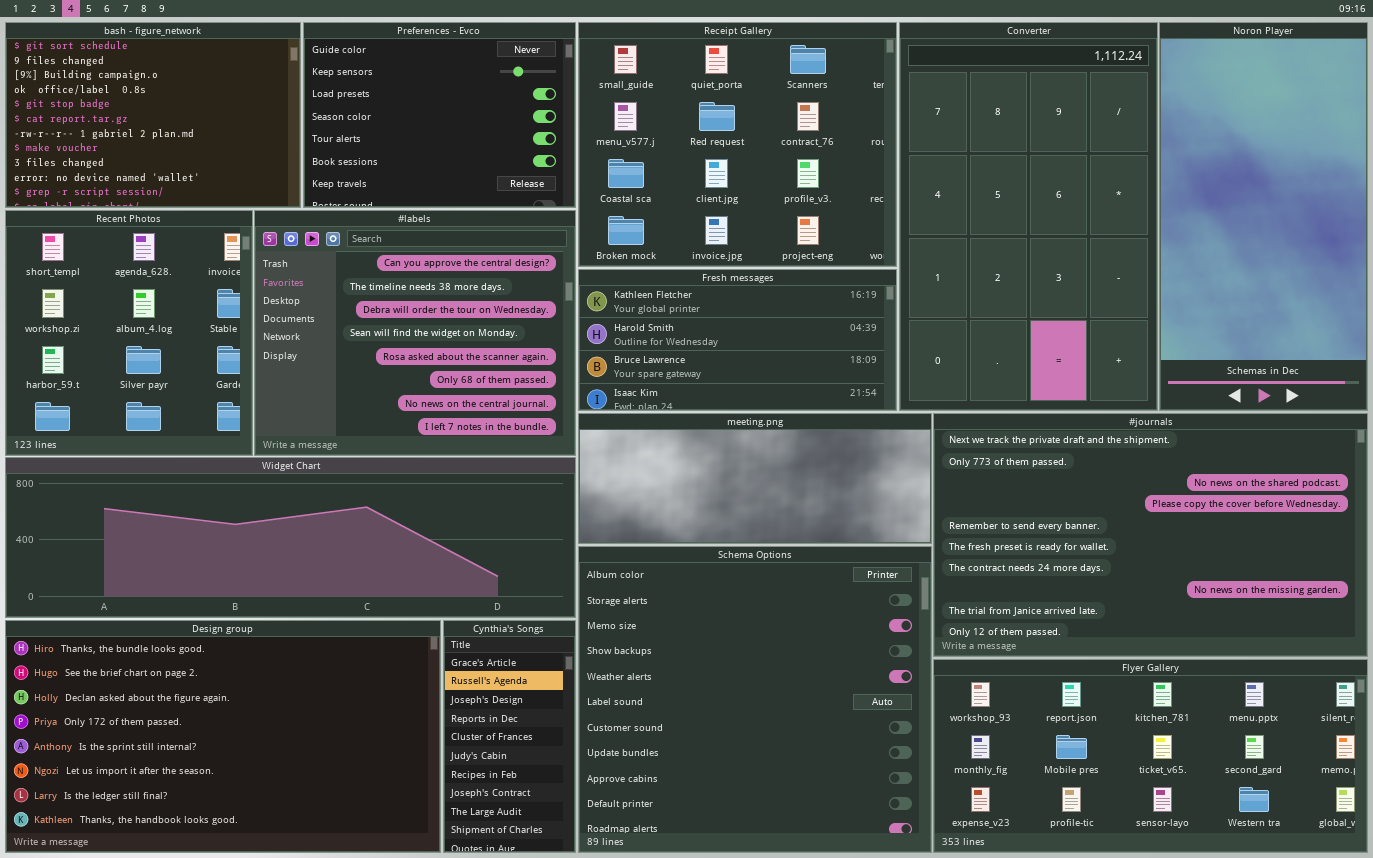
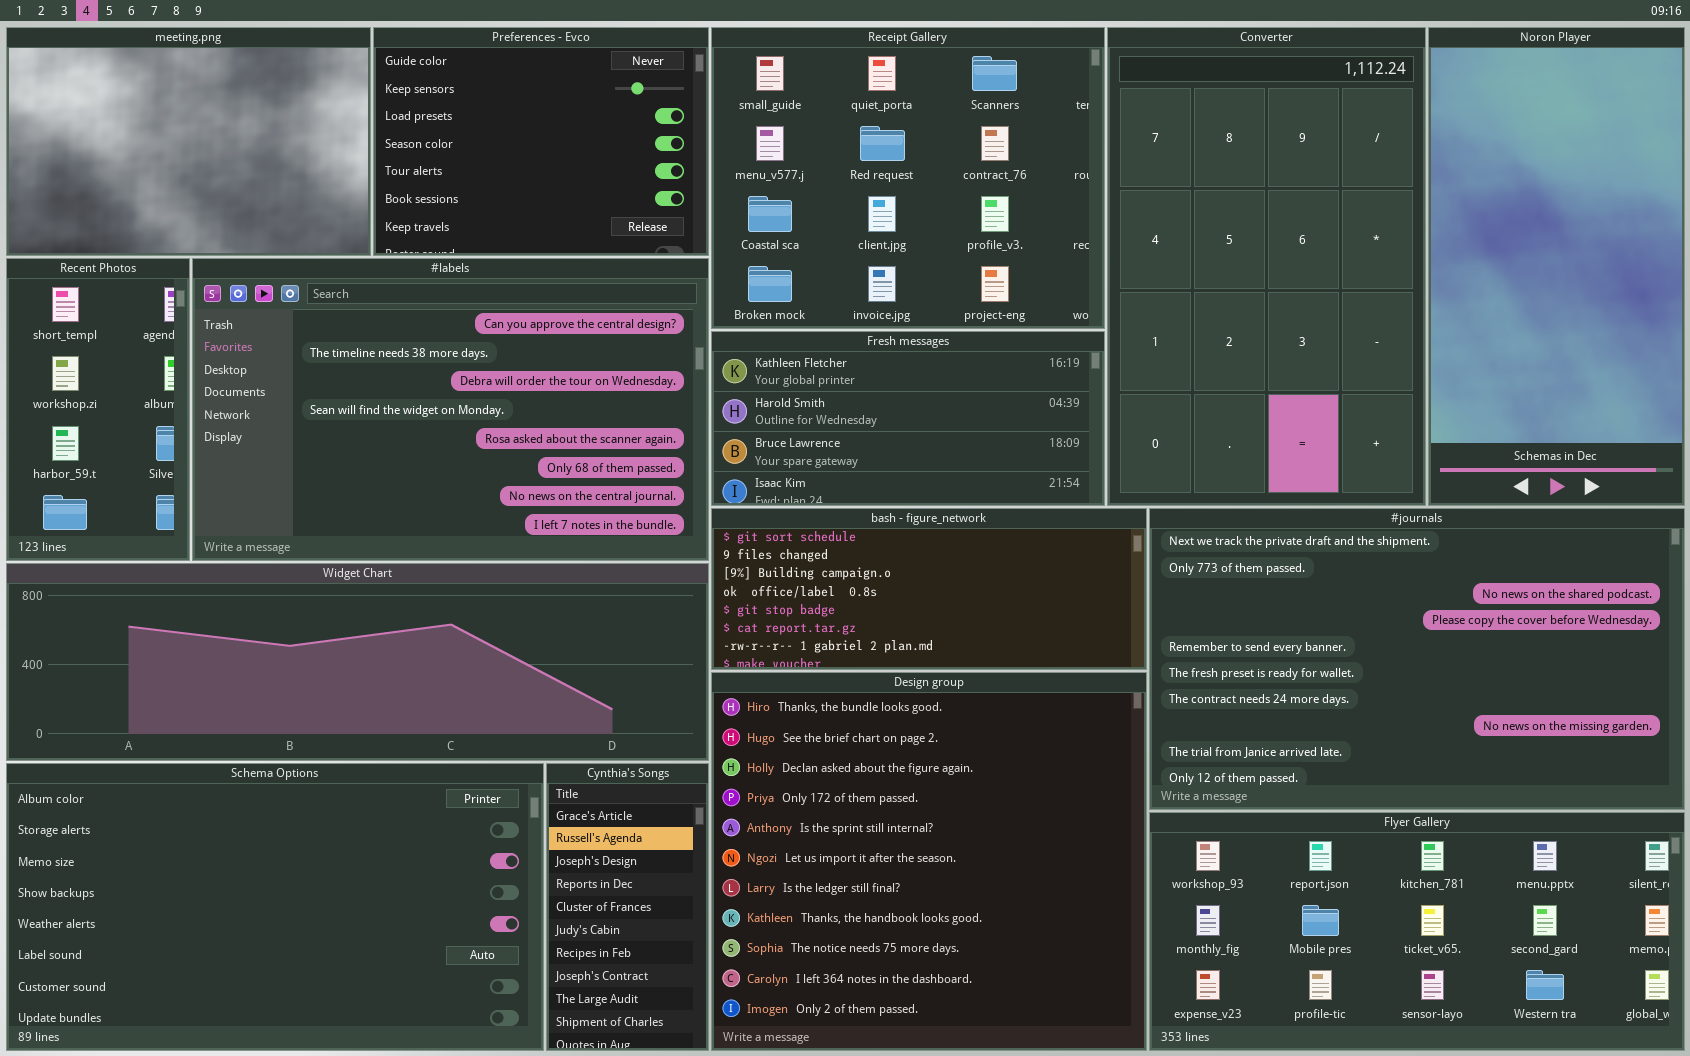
bash - figure_network: [5,22,301,208] -> [711,508,1147,670], moved, resized
Recent Photos: [5,210,253,456] -> [6,258,190,561], resized
#labels: [254,210,576,456] -> [192,258,709,561], resized
meeting.png: [578,413,932,544] -> [6,27,371,256], moved, resized
Schema Options: [578,546,932,853] -> [6,763,544,1051], moved, resized
Design group: [5,620,441,853] -> [711,672,1147,1051], moved, resized

